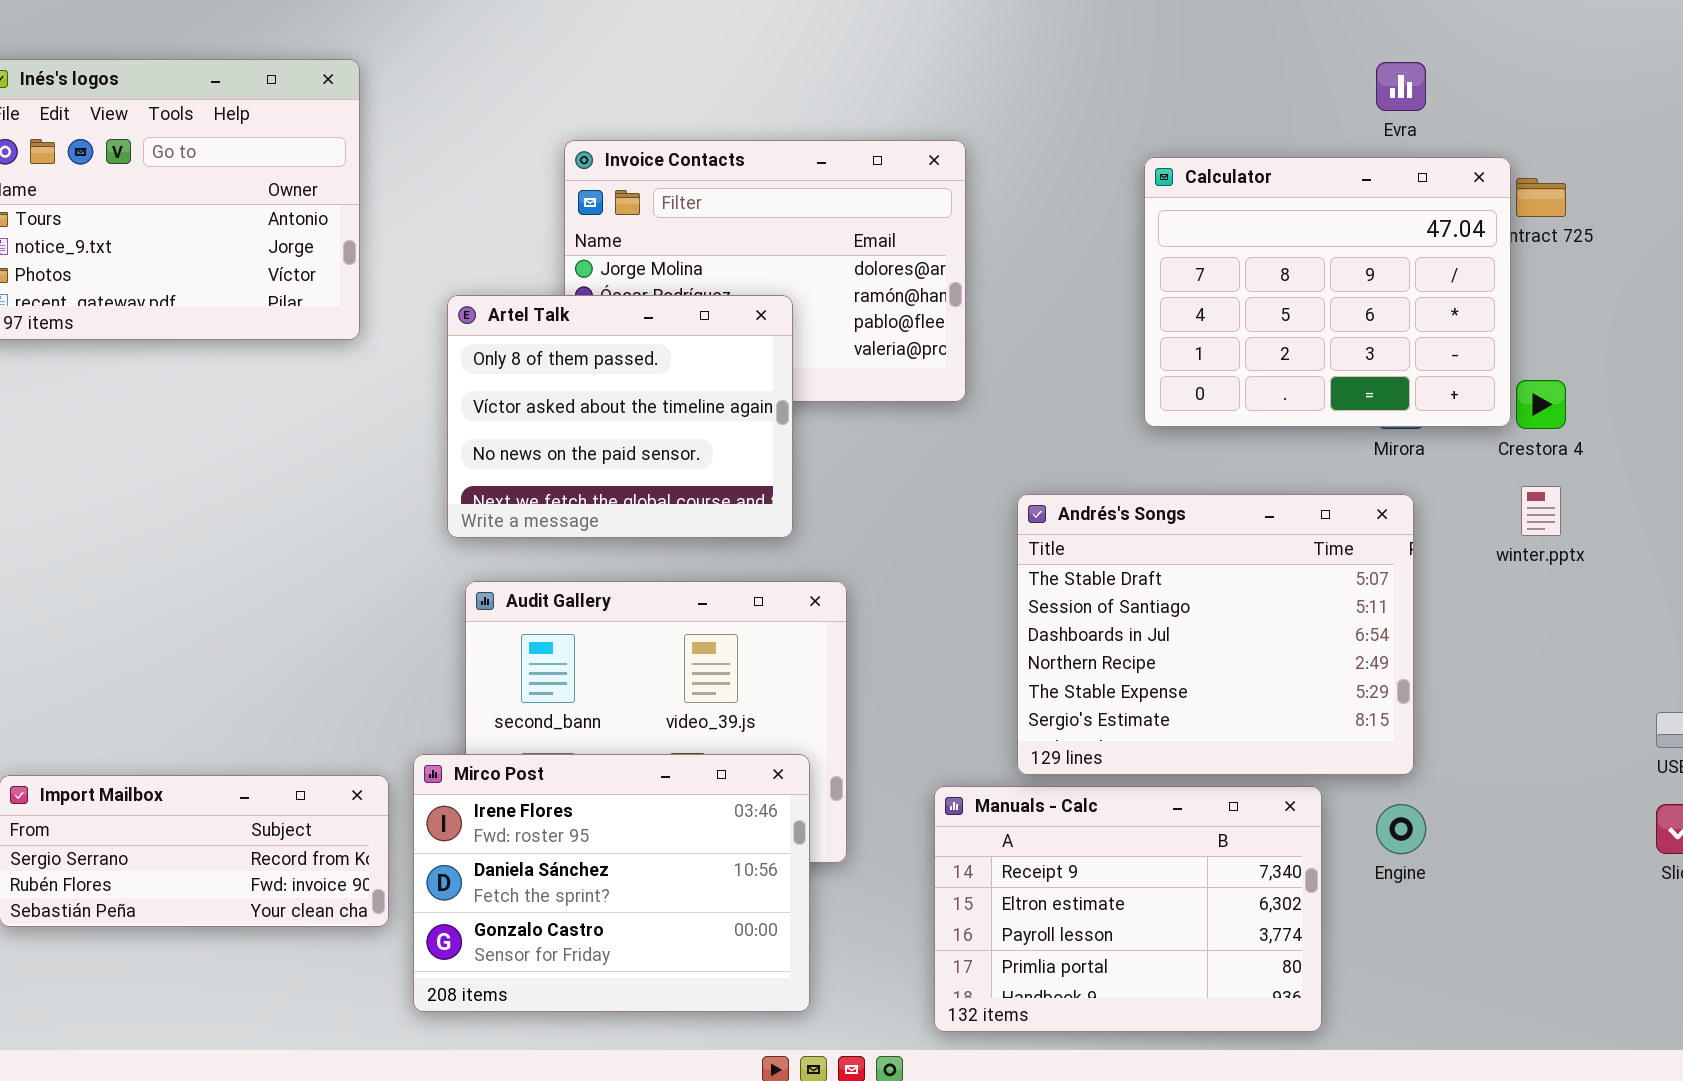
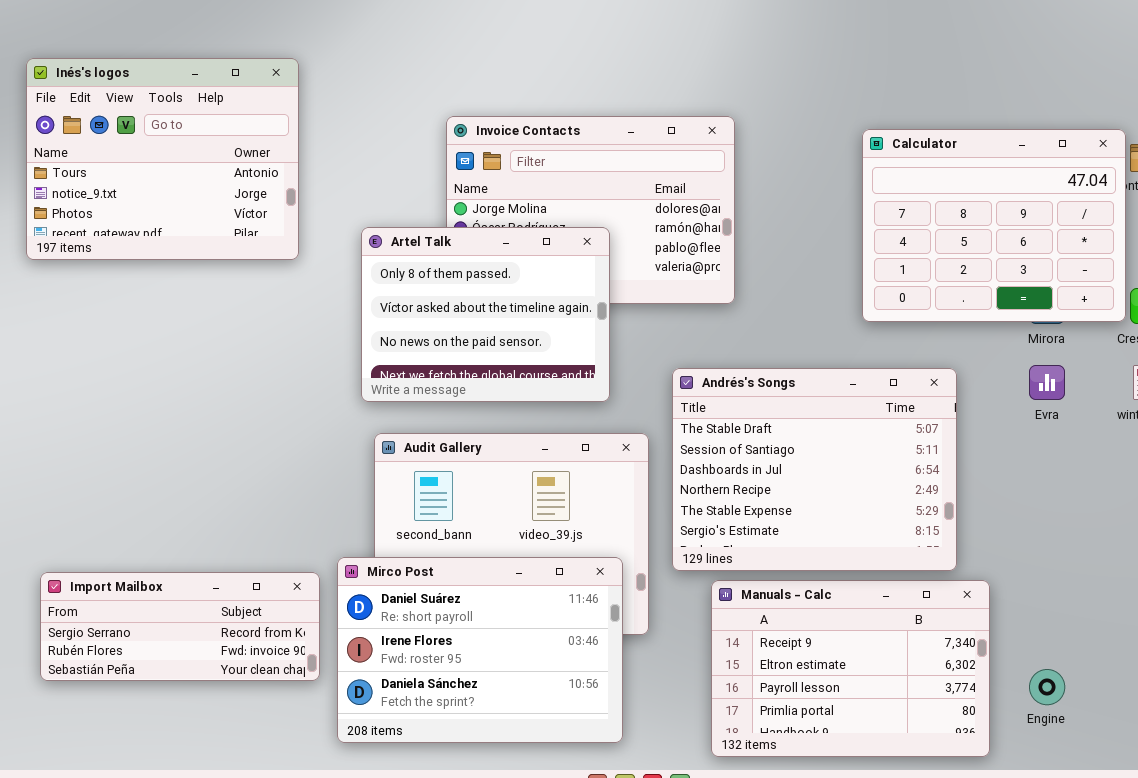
Evra: [1376,62,1426,111] -> [1029,365,1065,400], moved
Andrés's Songs: [1017,494,1414,775] -> [672,368,957,571], moved
Mirco Post: [413,754,810,1012] -> [337,557,623,743], scrolled up 1 row
Engine: [1376,804,1426,854] -> [1029,669,1065,705], moved

